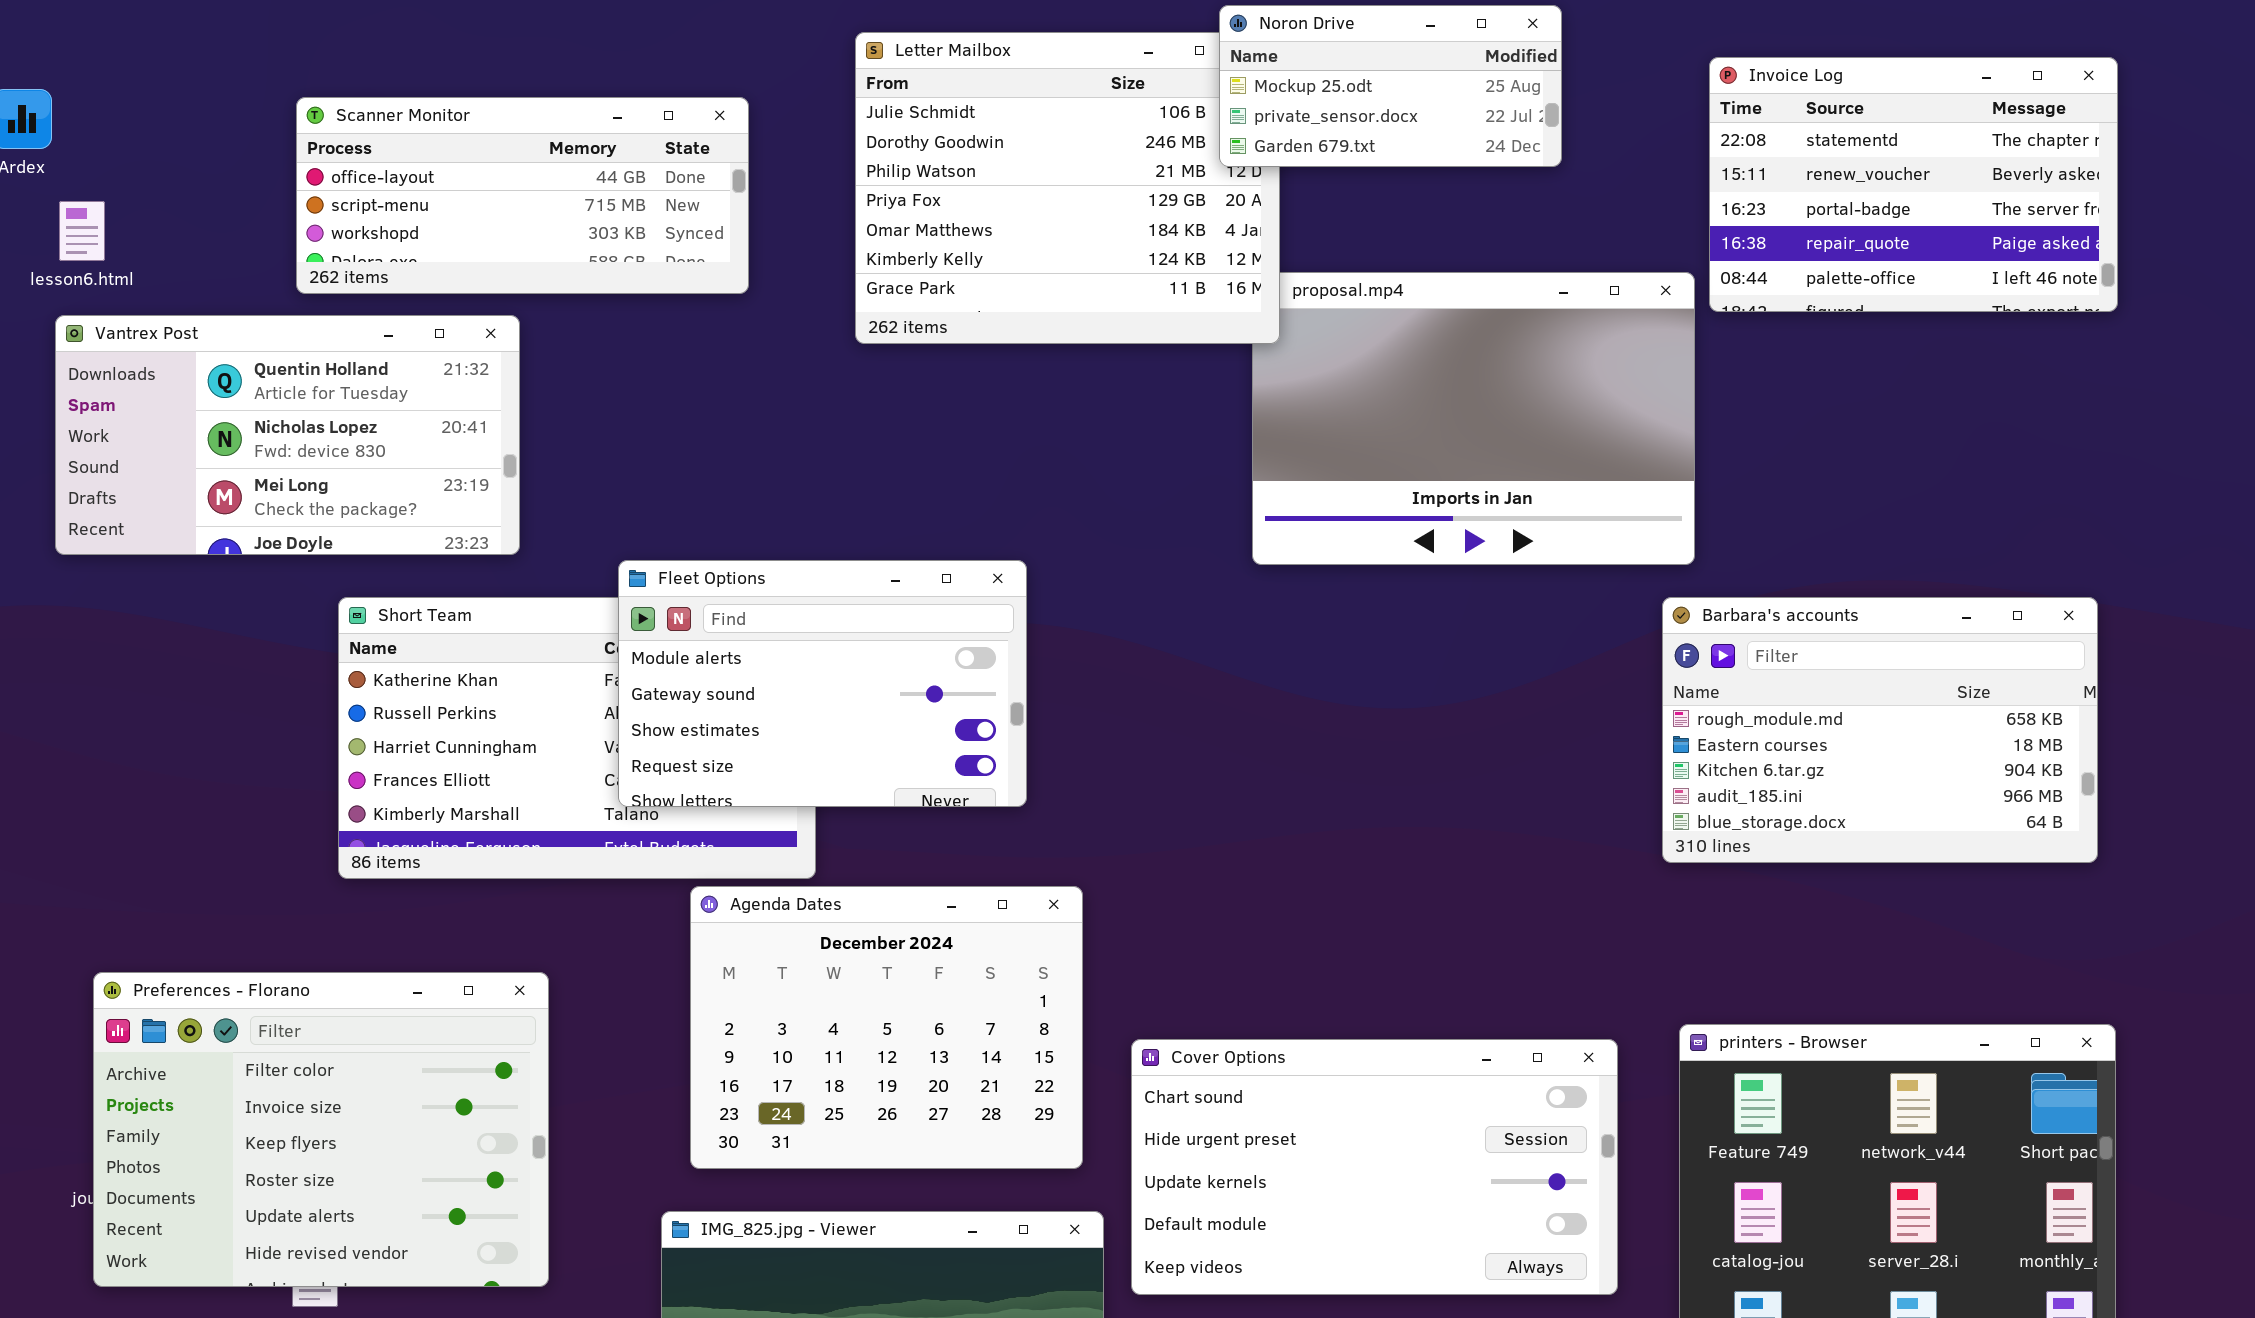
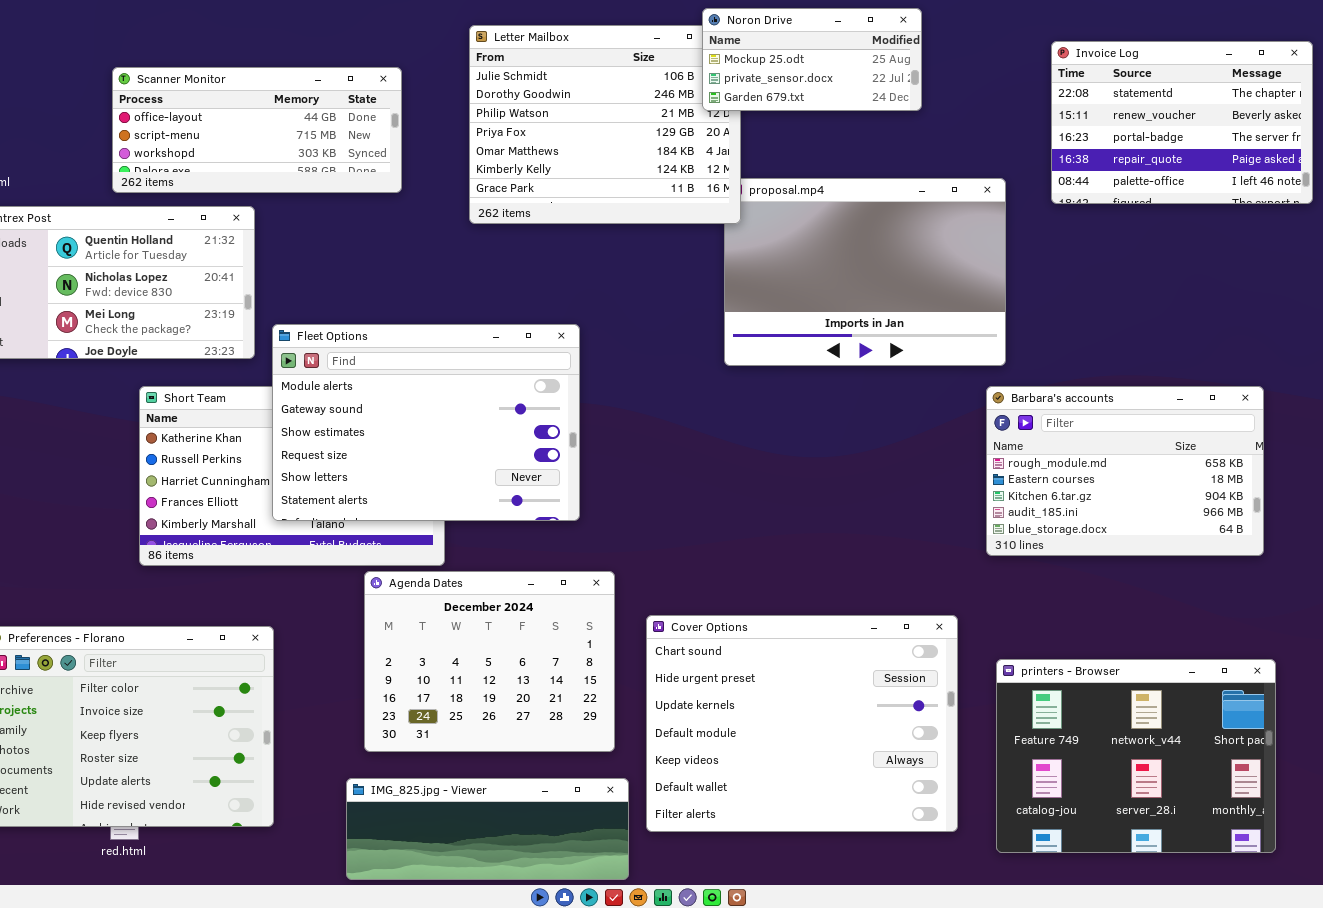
Invoice Log: [1709,57,2118,312] -> [1051,41,1313,204], moved
Fleet Options: [618,560,1027,807] -> [272,324,580,521], resized
Cover Options: [1131,1039,1618,1295] -> [646,615,958,832], resized

